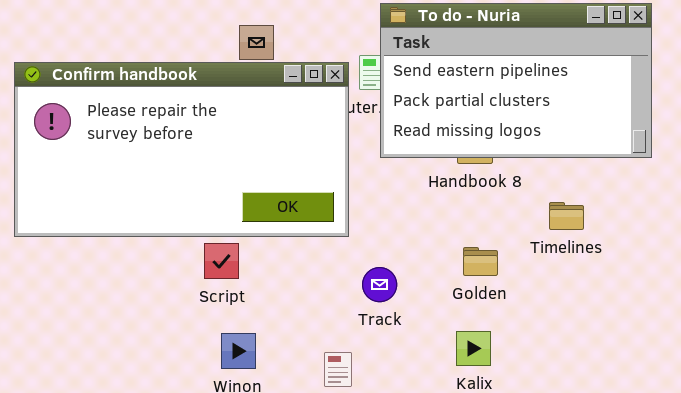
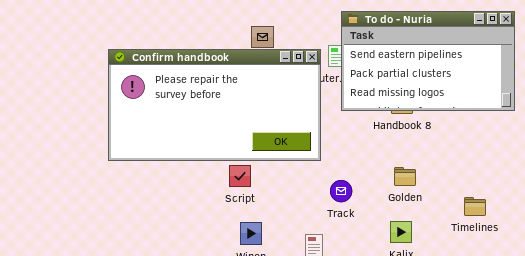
Timelines: [549,202,584,230] -> [464,197,486,216], moved

